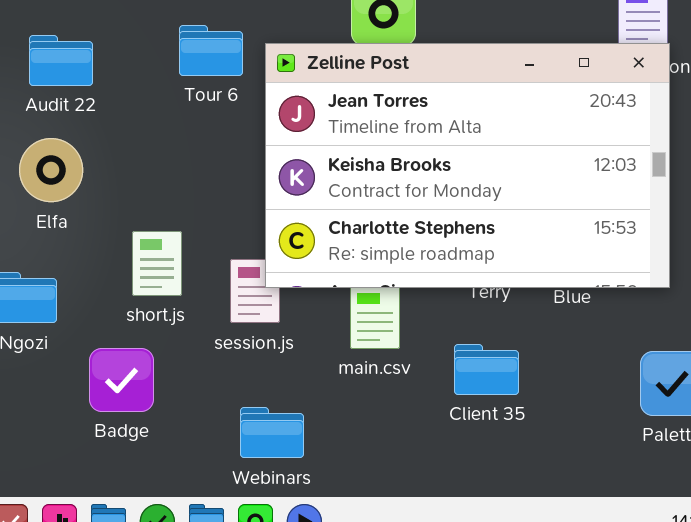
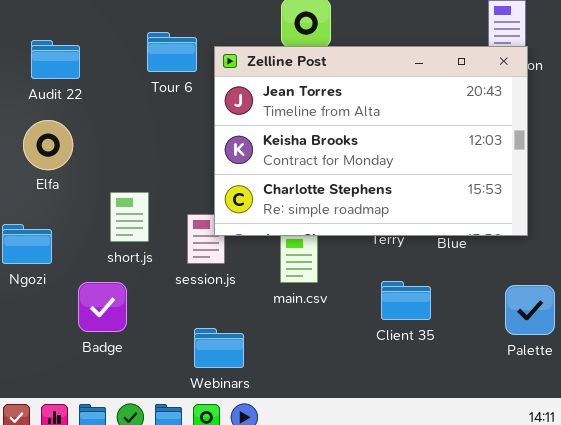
Client 35: [454,344,519,395] -> [381,281,431,320], moved

